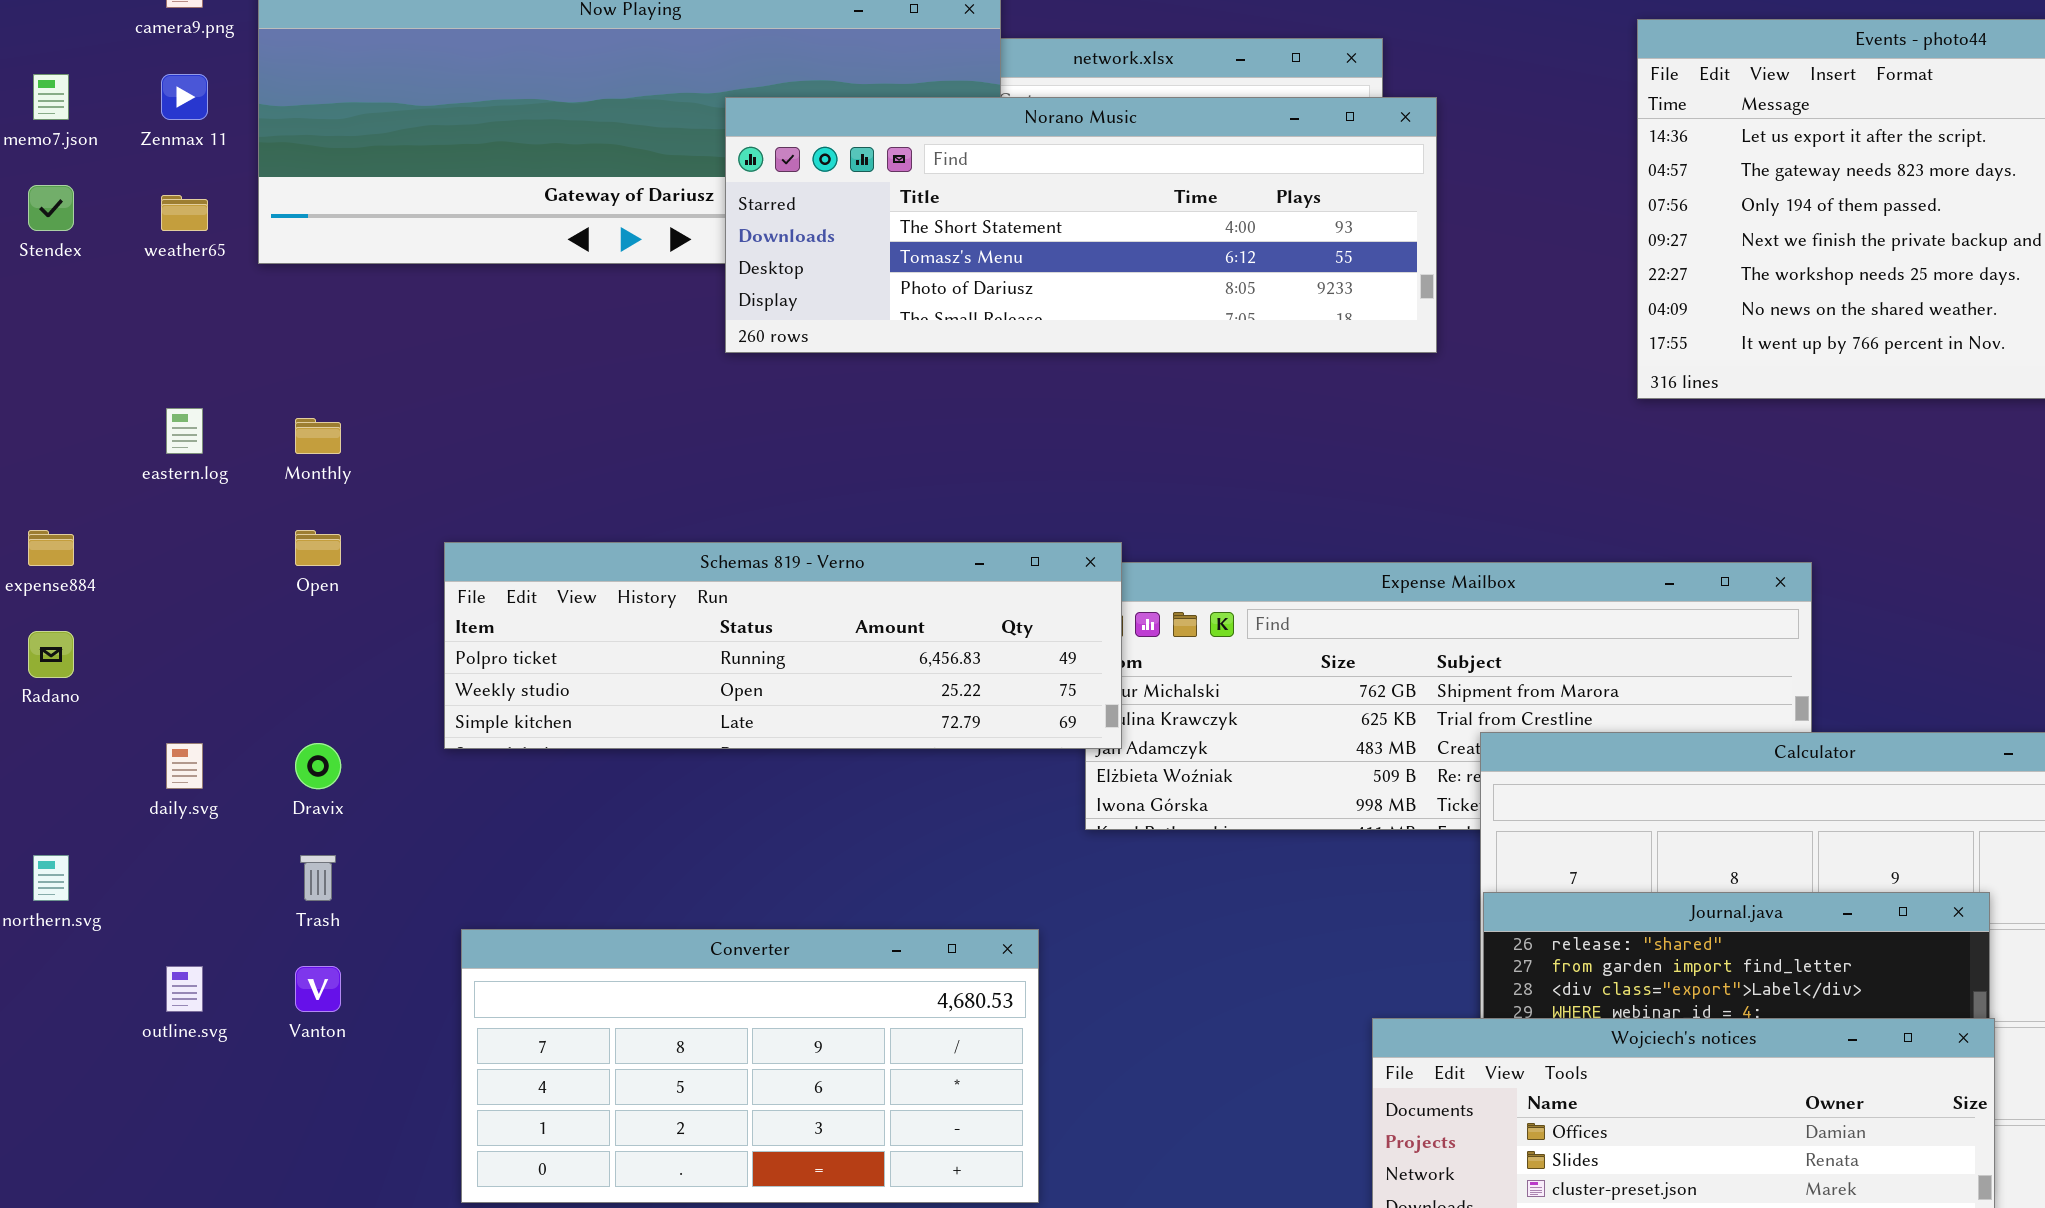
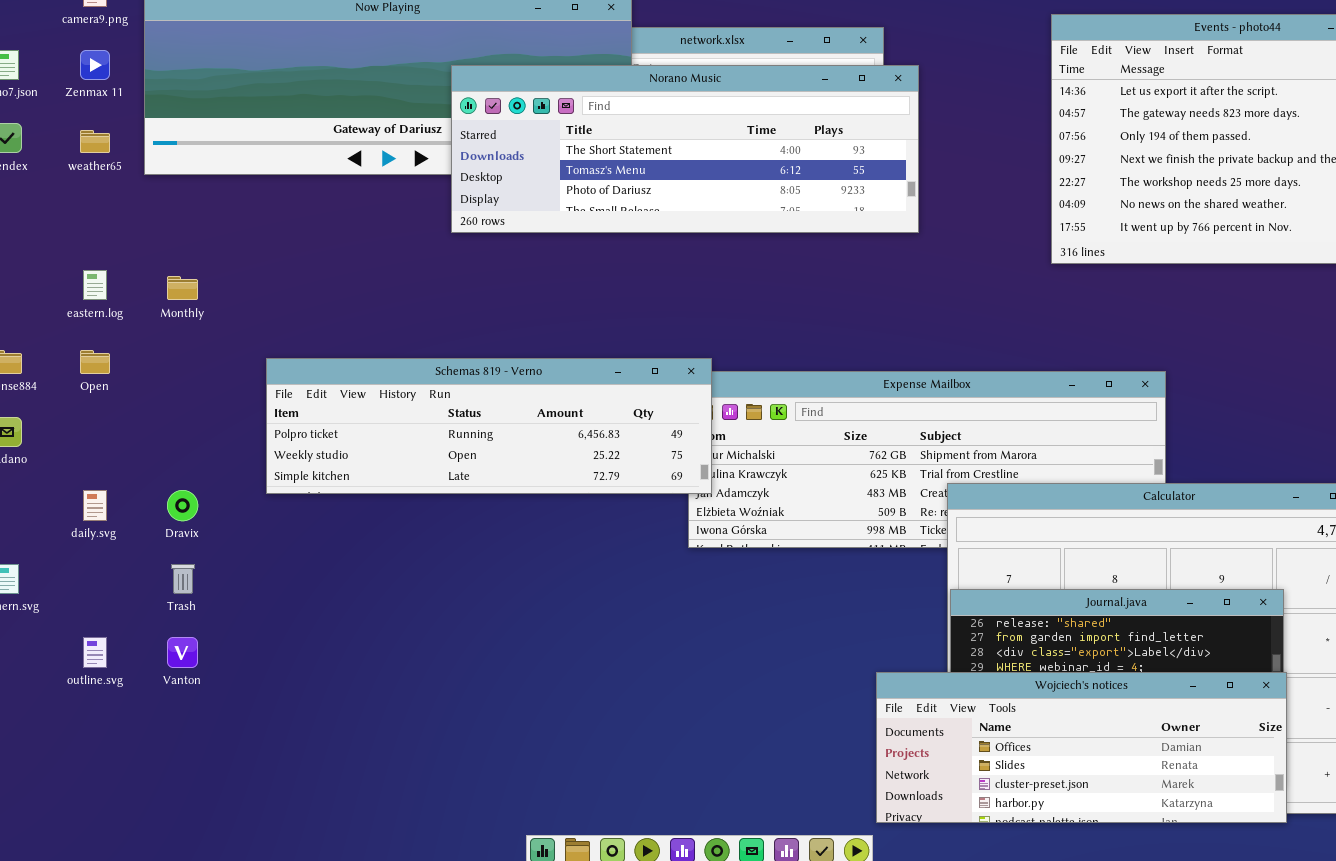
Open: [295,530,341,566] -> [80,350,110,374], moved
Converter: [461,929,1039,1203] -> none, closed

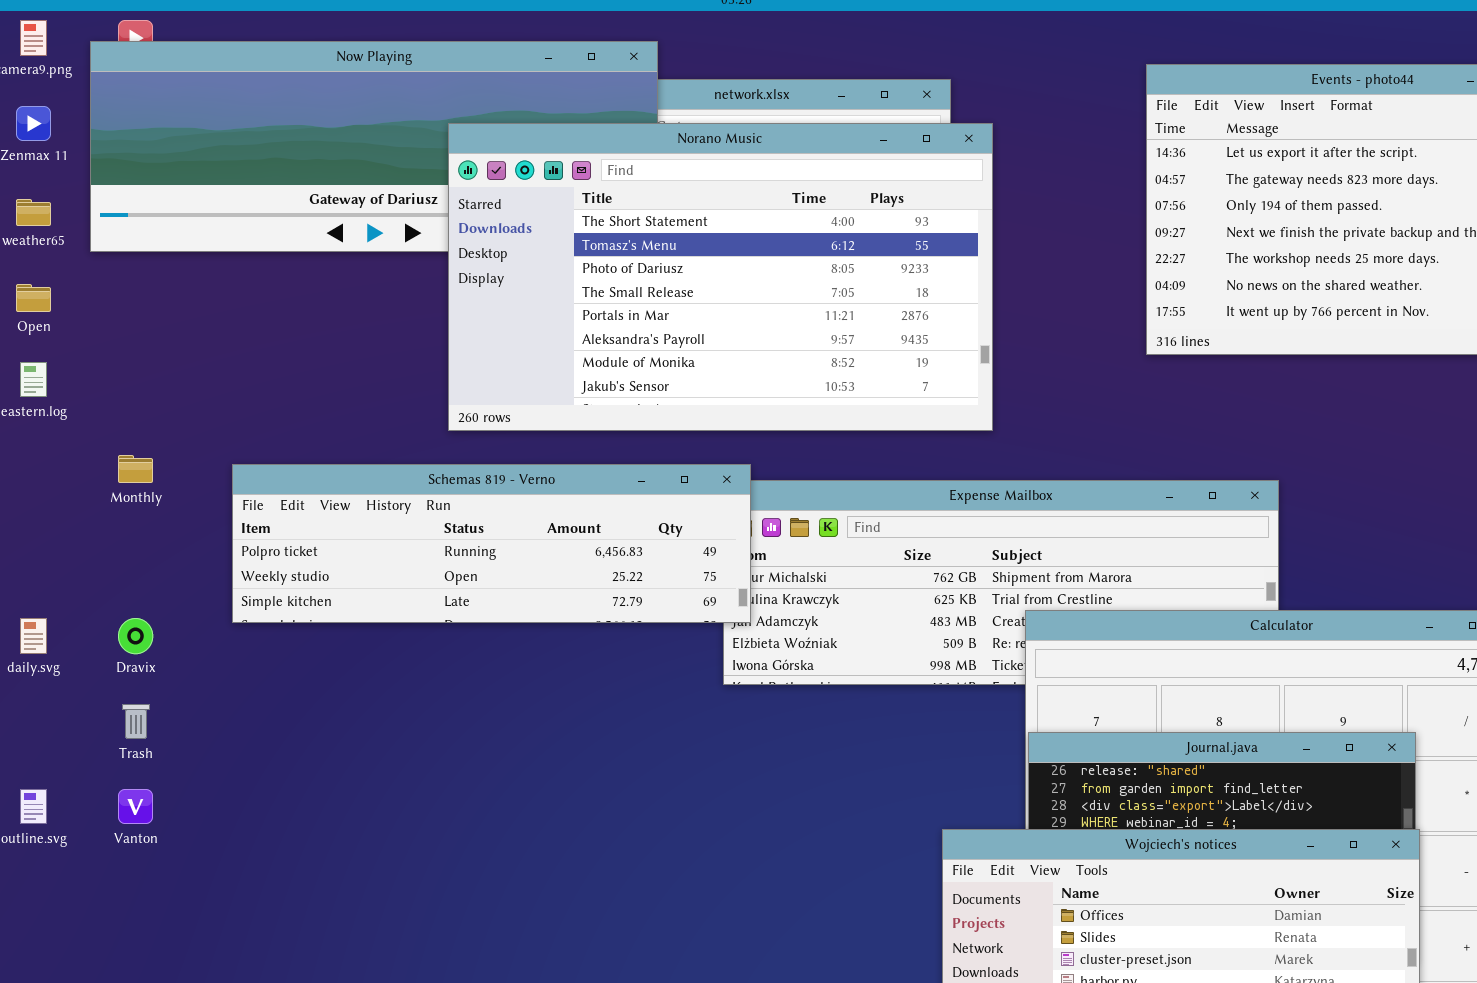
Norano Music: [451,65,919,233] -> [448,123,993,431], resized
Monthly: [167,276,198,300] -> [118,455,153,483], moved
Open: [80,350,110,374] -> [16,284,51,312], moved

